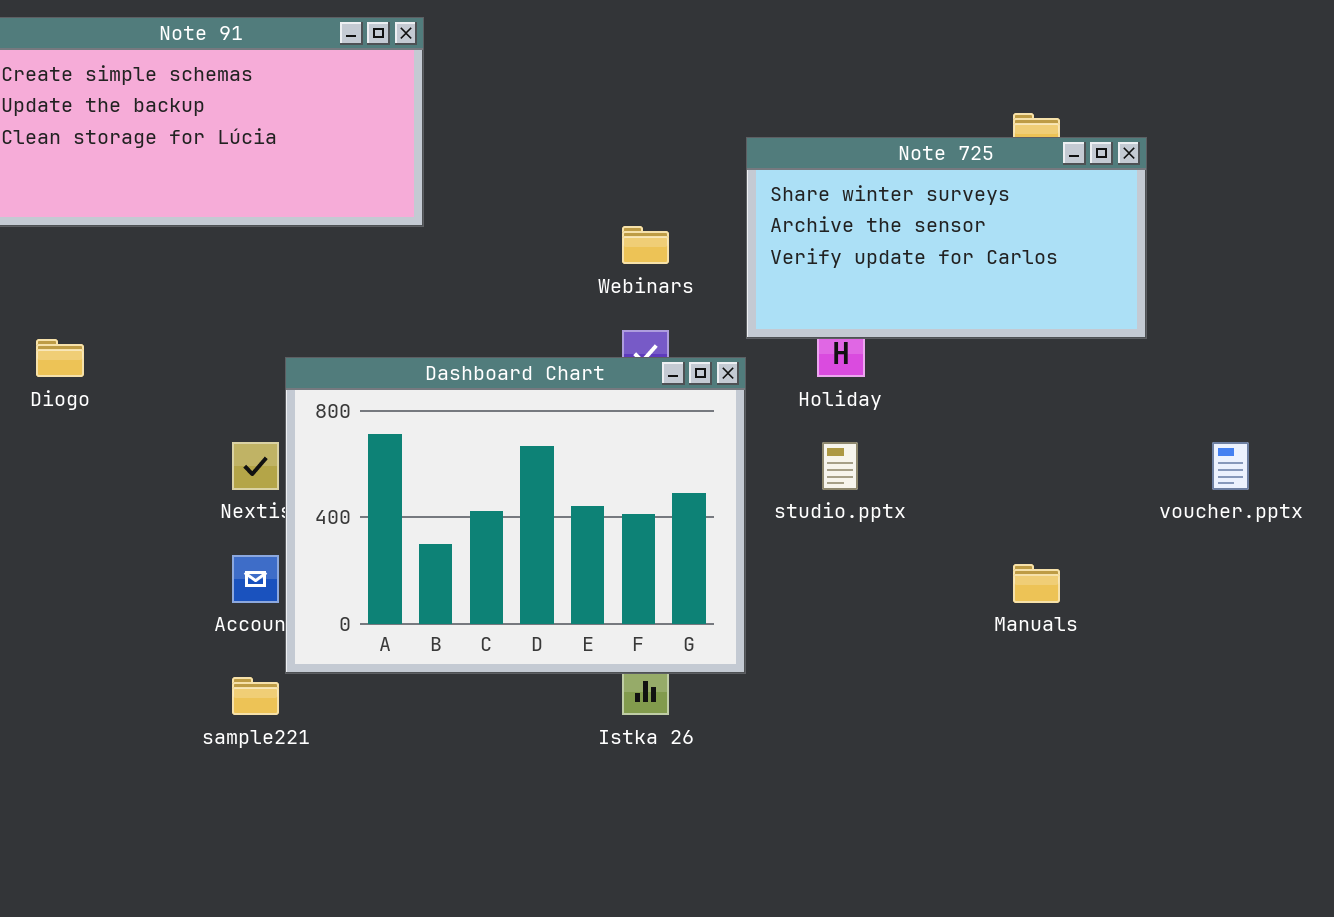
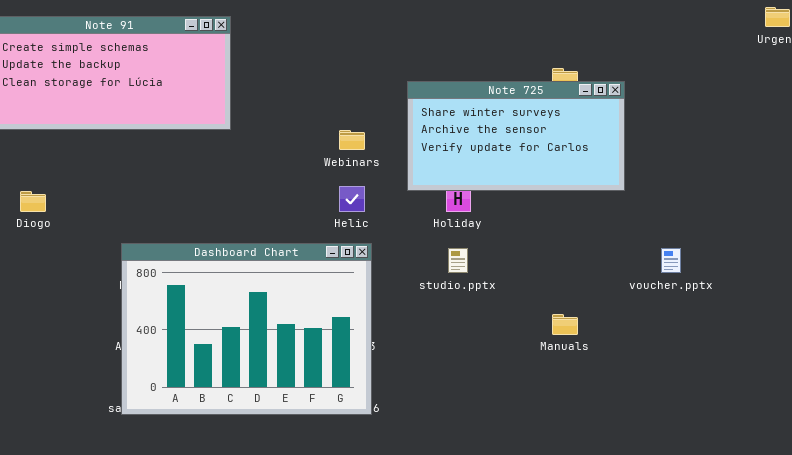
Dashboard Chart: [285,357,746,674] -> [121,243,372,415], moved

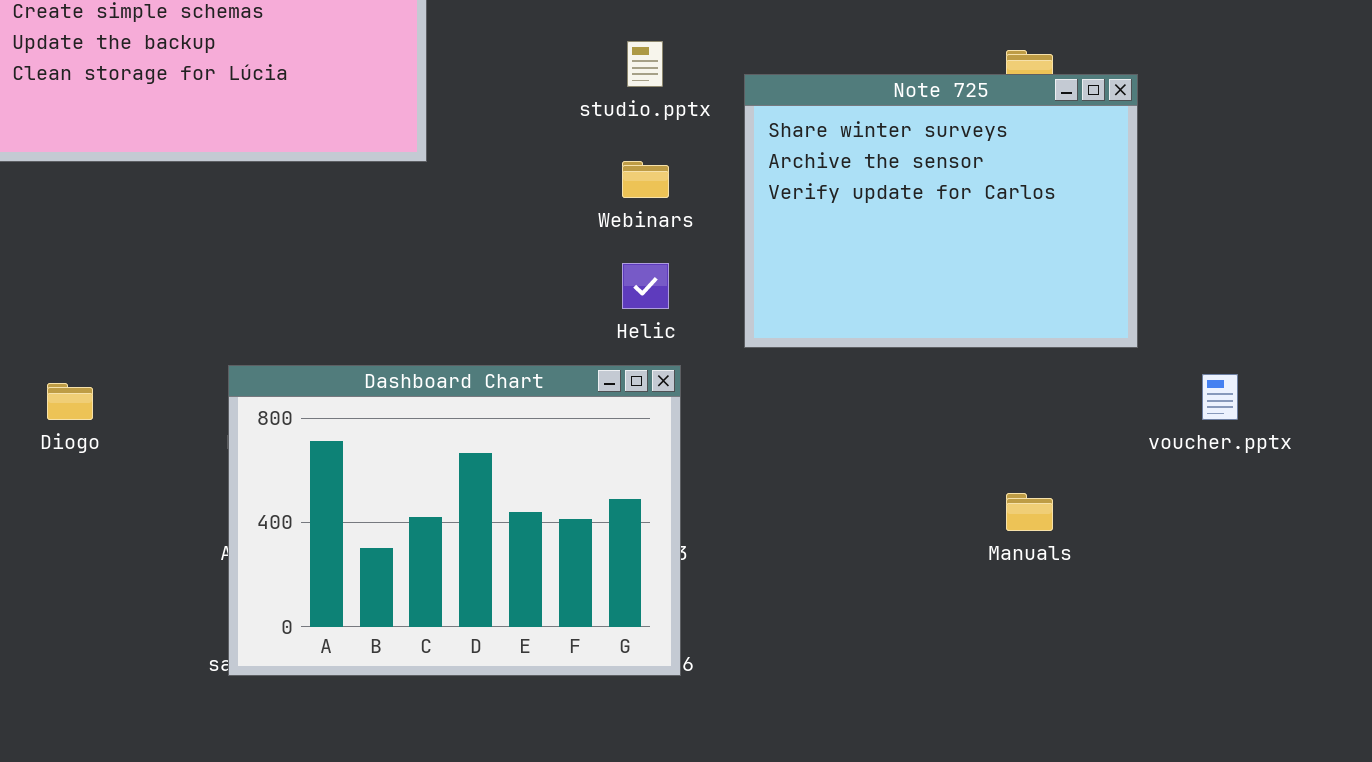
Note 725: [407,81,625,191] -> [744,74,1138,348], resized
Diogo: [20,191,46,212] -> [47,383,93,420], moved
studio.pptx: [448,248,468,273] -> [627,41,663,87], moved

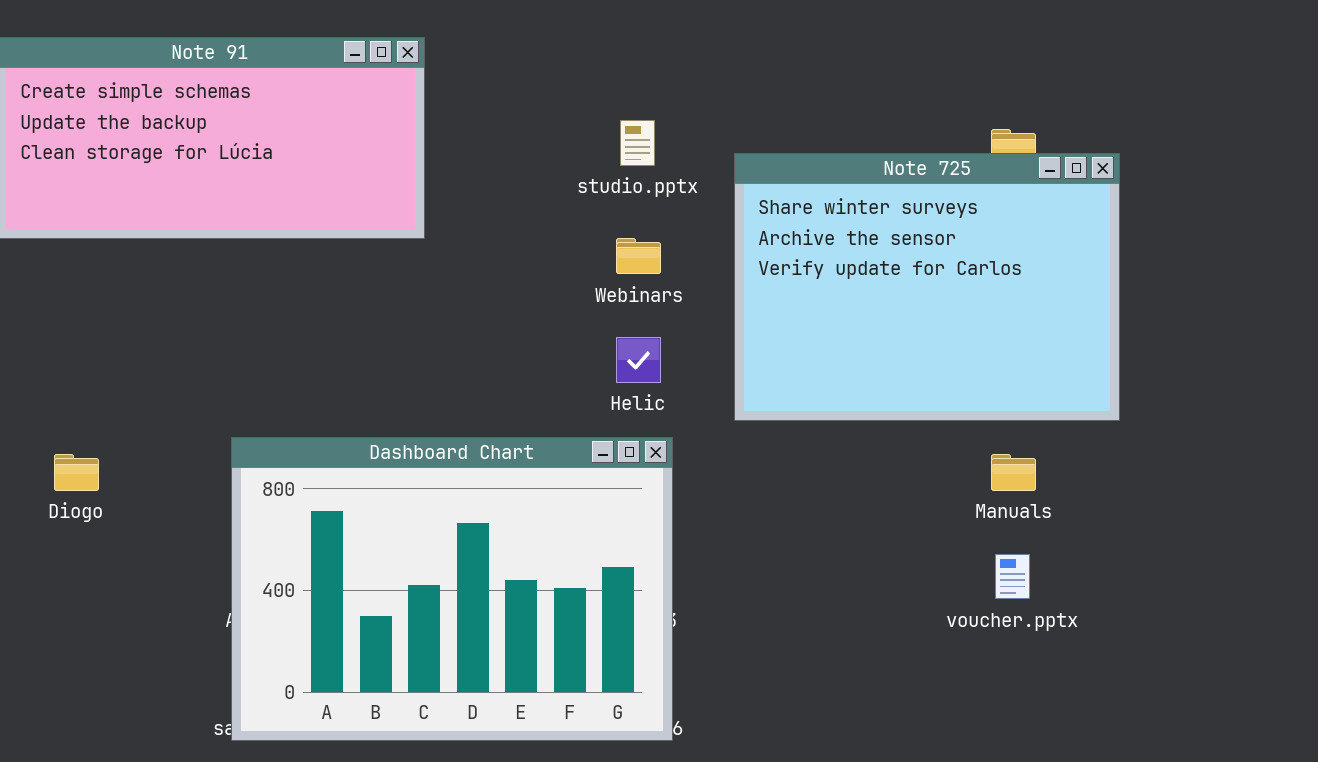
voucher.pptx: [1202,374,1238,420] -> [995,554,1030,599], moved
Manuals: [1006,493,1053,531] -> [991,454,1036,491], moved

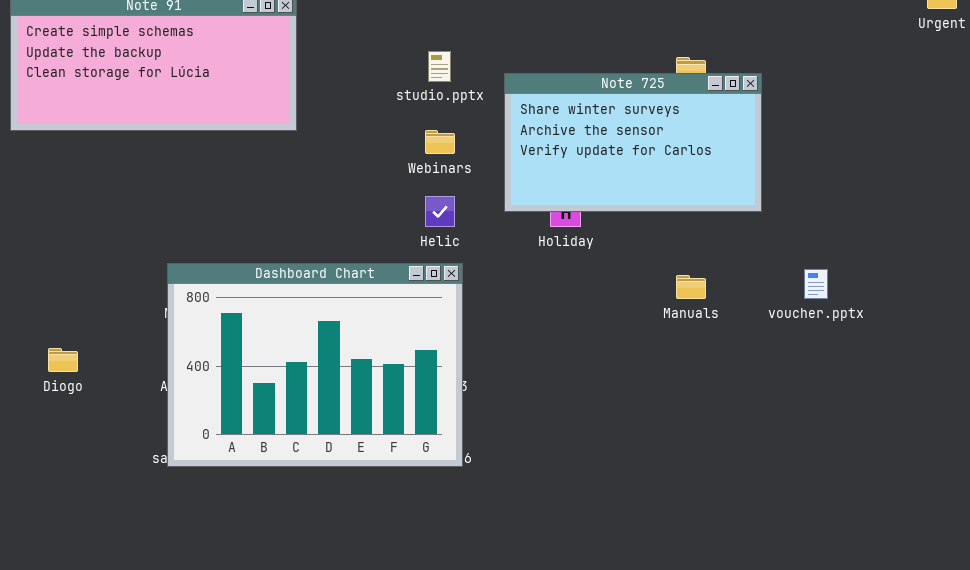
Note 725: [734,153,1120,421] -> [504,73,762,212], resized
Diogo: [54,454,99,491] -> [48,348,78,372], moved
voucher.pptx: [995,554,1030,599] -> [804,269,828,299], moved

